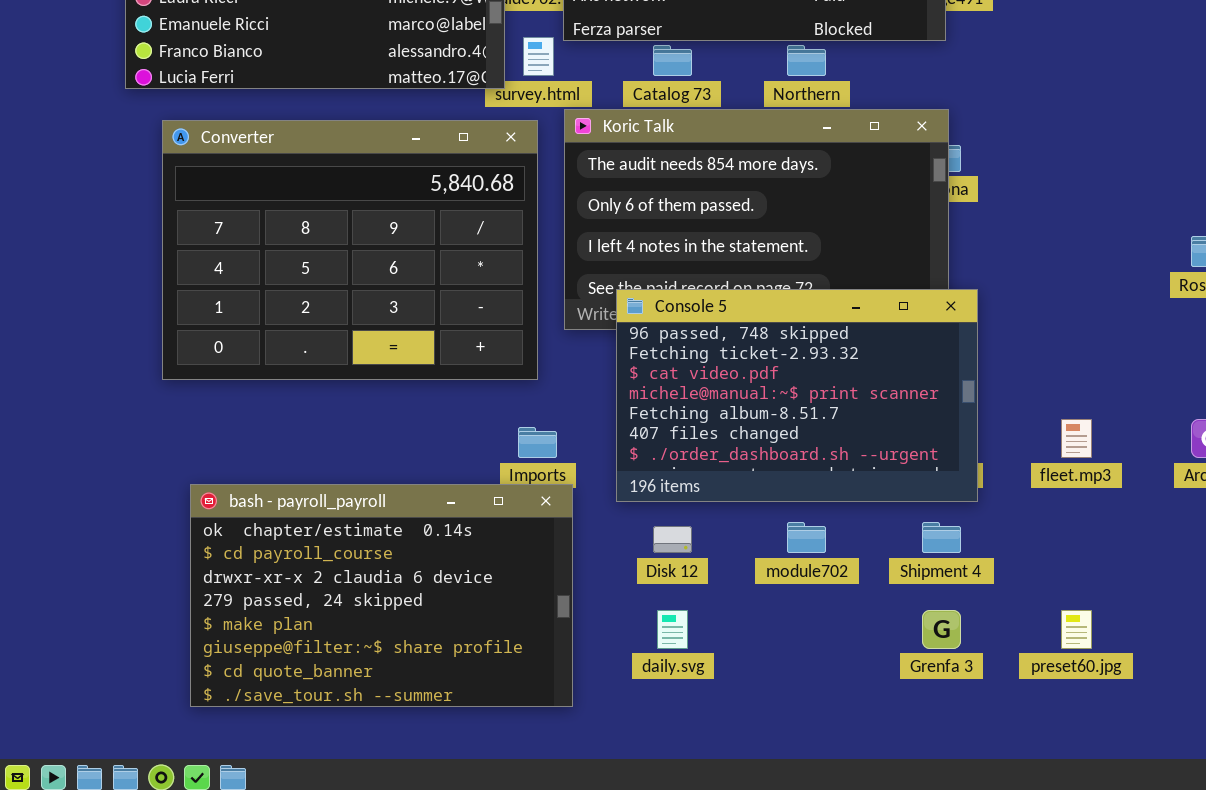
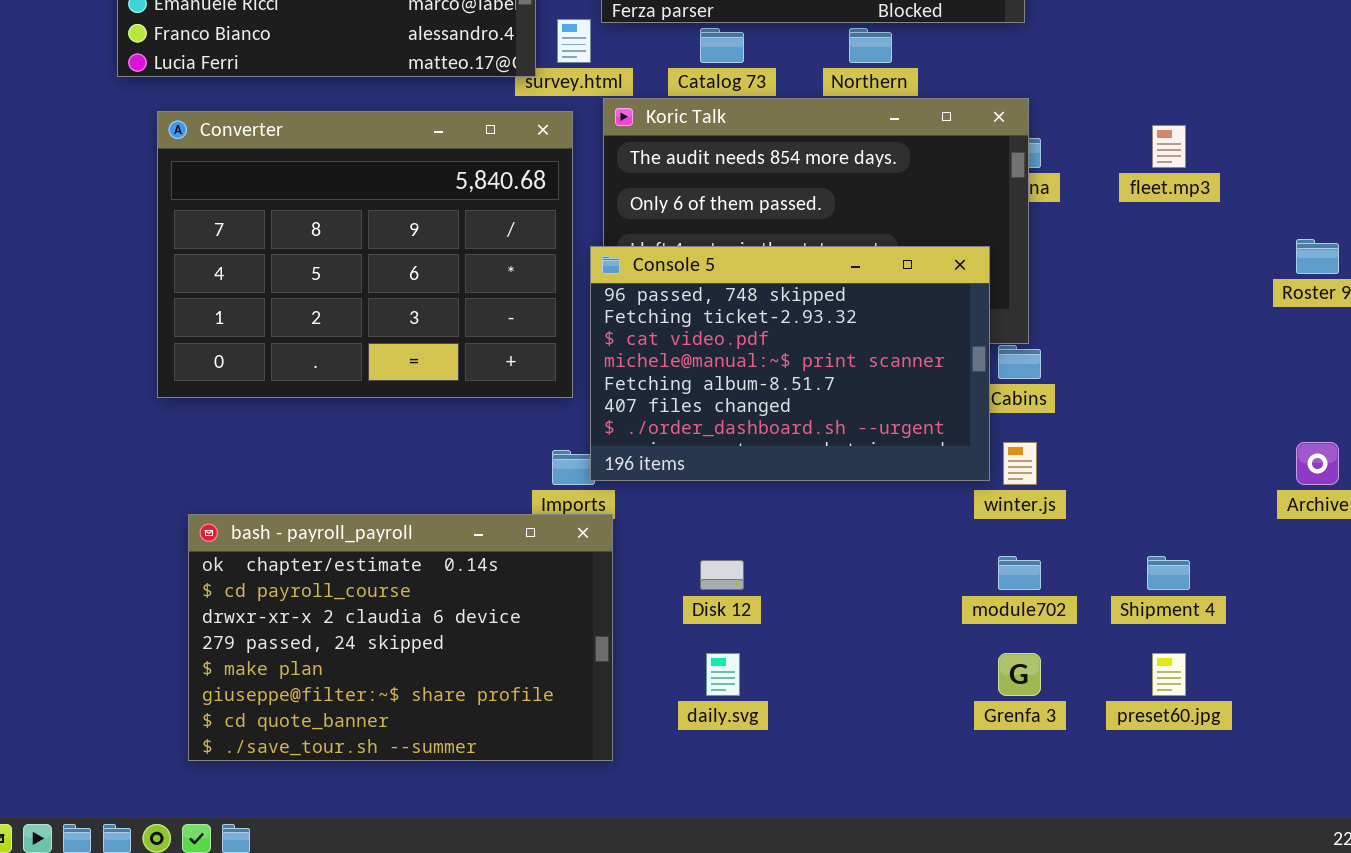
Console 5: [616,289,978,502] -> [590,246,990,481], moved
fleet.mp3: [1061,419,1092,458] -> [1152,125,1186,168], moved
module702: [787,522,826,553] -> [998,556,1041,590], moved
Shipment 4: [922,522,961,553] -> [1147,556,1190,590], moved

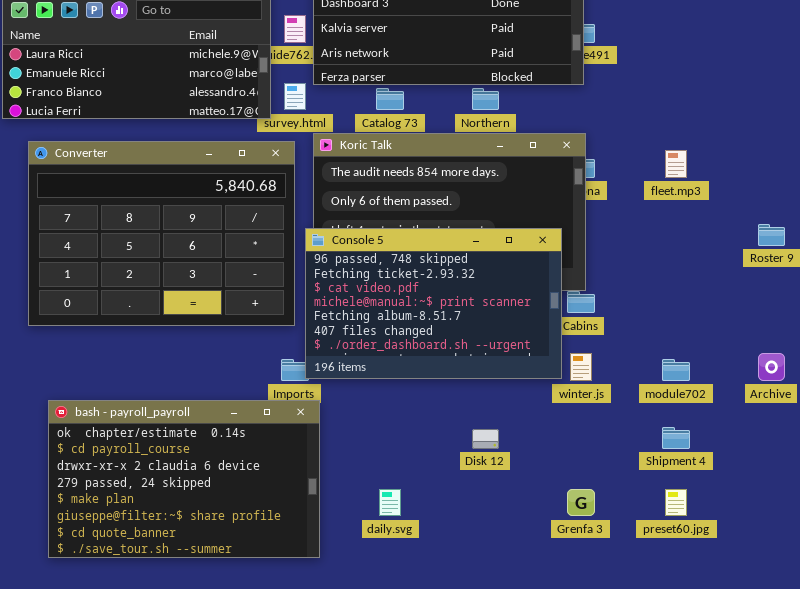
module702: [998,556,1041,590] -> [662,359,690,381], moved
Disk 12: [700,560,744,590] -> [472,429,499,449], moved

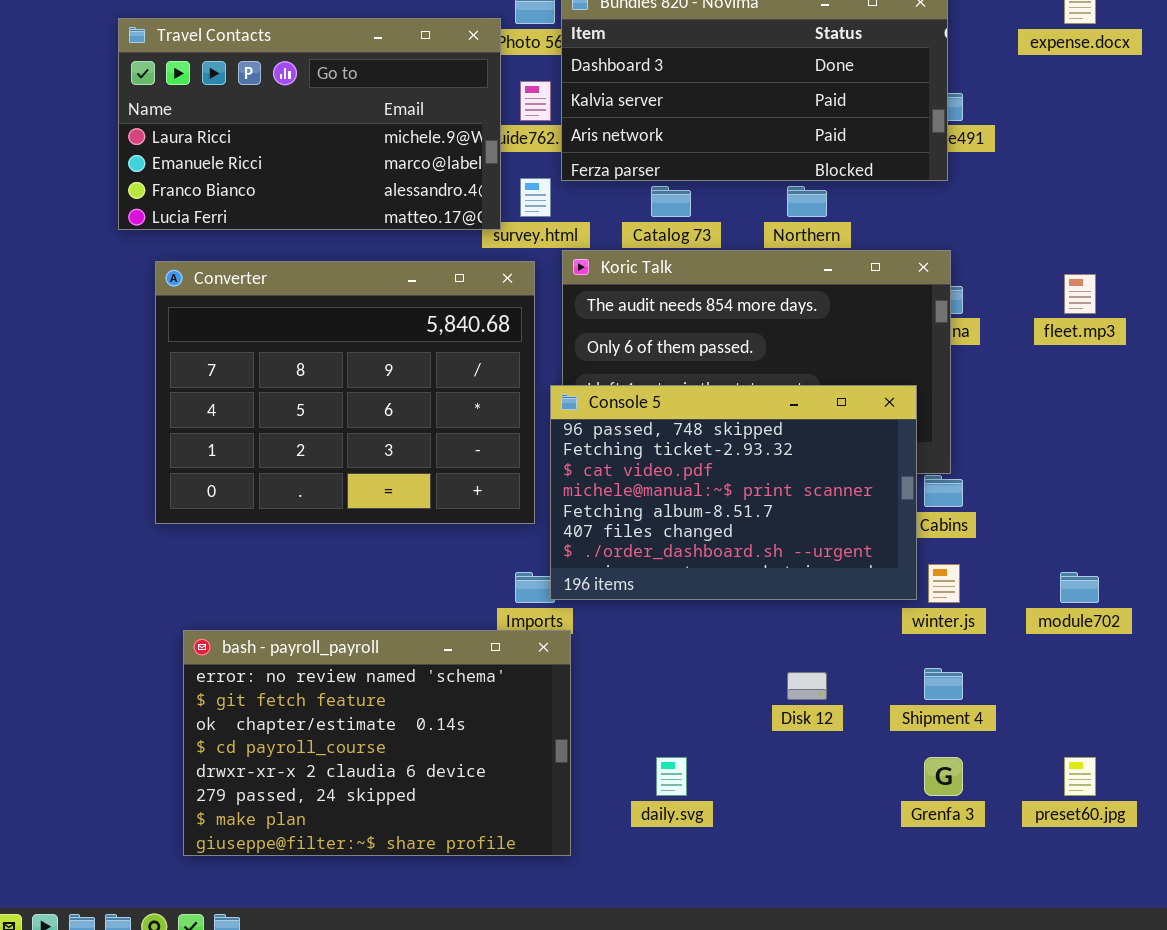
bash - payroll_payroll: [48,400,320,558] -> [183,630,571,856], scrolled up 2 rows
Shipment 4: [662,427,690,449] -> [924,668,963,700], moved

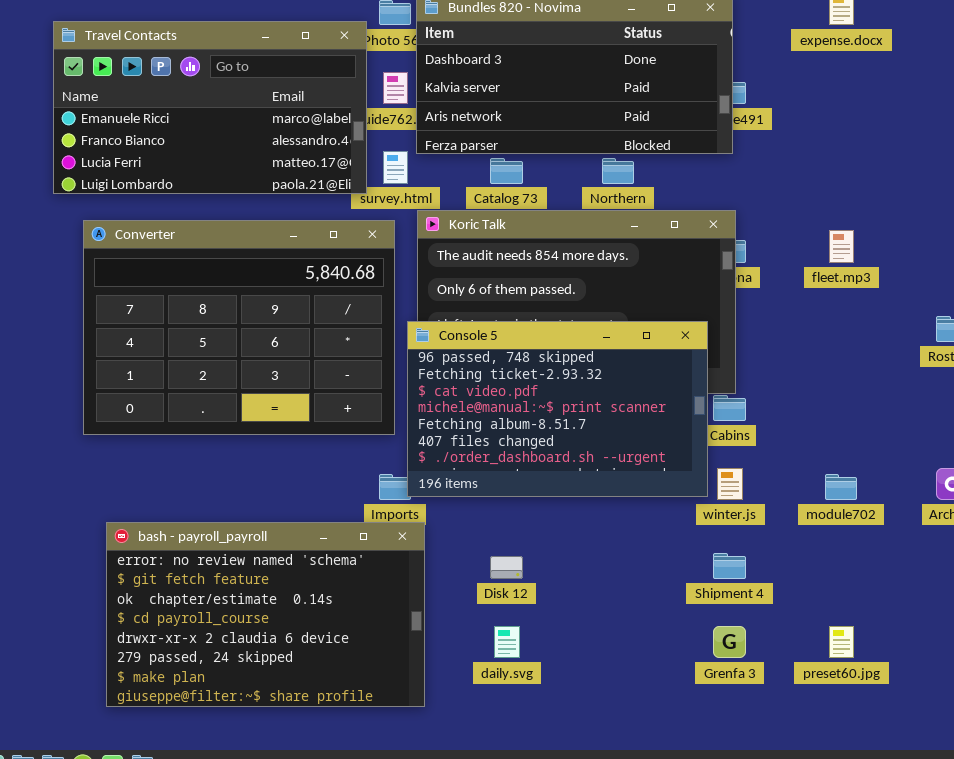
Travel Contacts: [118,18,501,230] -> [53,21,367,194], scrolled down 1 row
Disk 12: [787,672,827,700] -> [490,556,523,579], moved

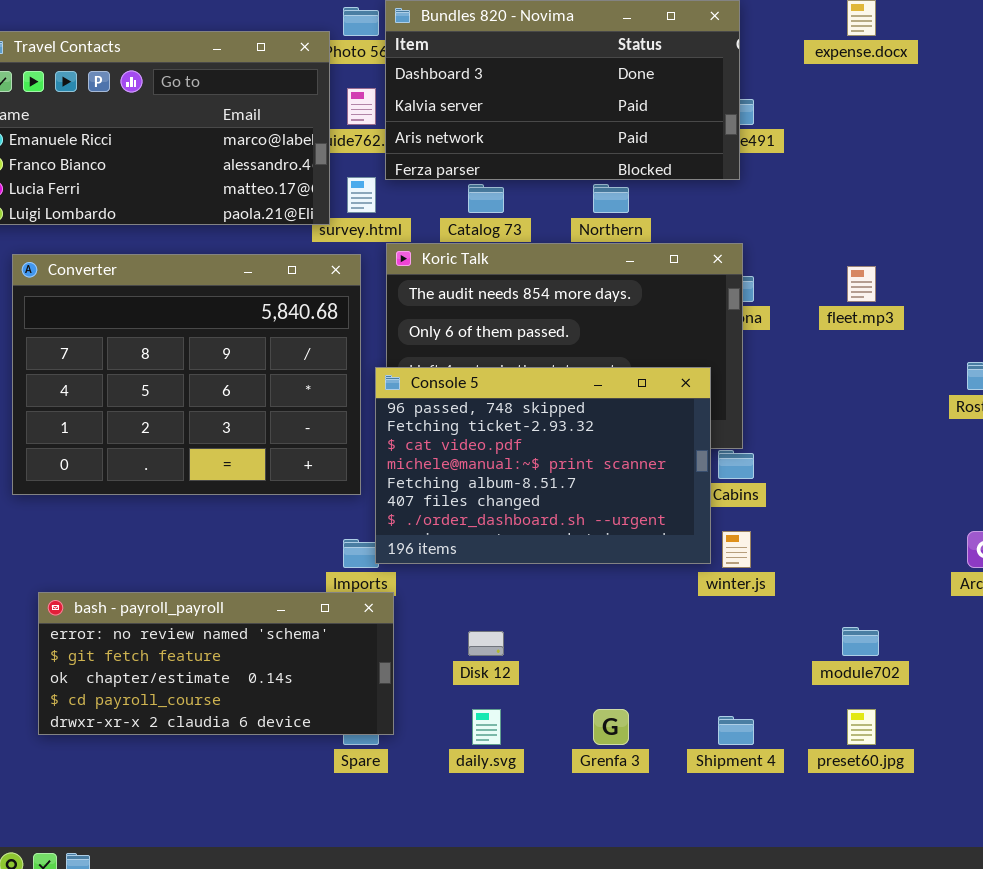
module702: [825,474,857,500] -> [842,627,879,656], moved
bash - payroll_payroll: [106,522,425,707] -> [38,592,394,735], resized
Shipment 4: [713,553,746,579] -> [718,716,754,745], moved
Grenfa 3: [713,626,746,658] -> [593,709,629,745], moved

